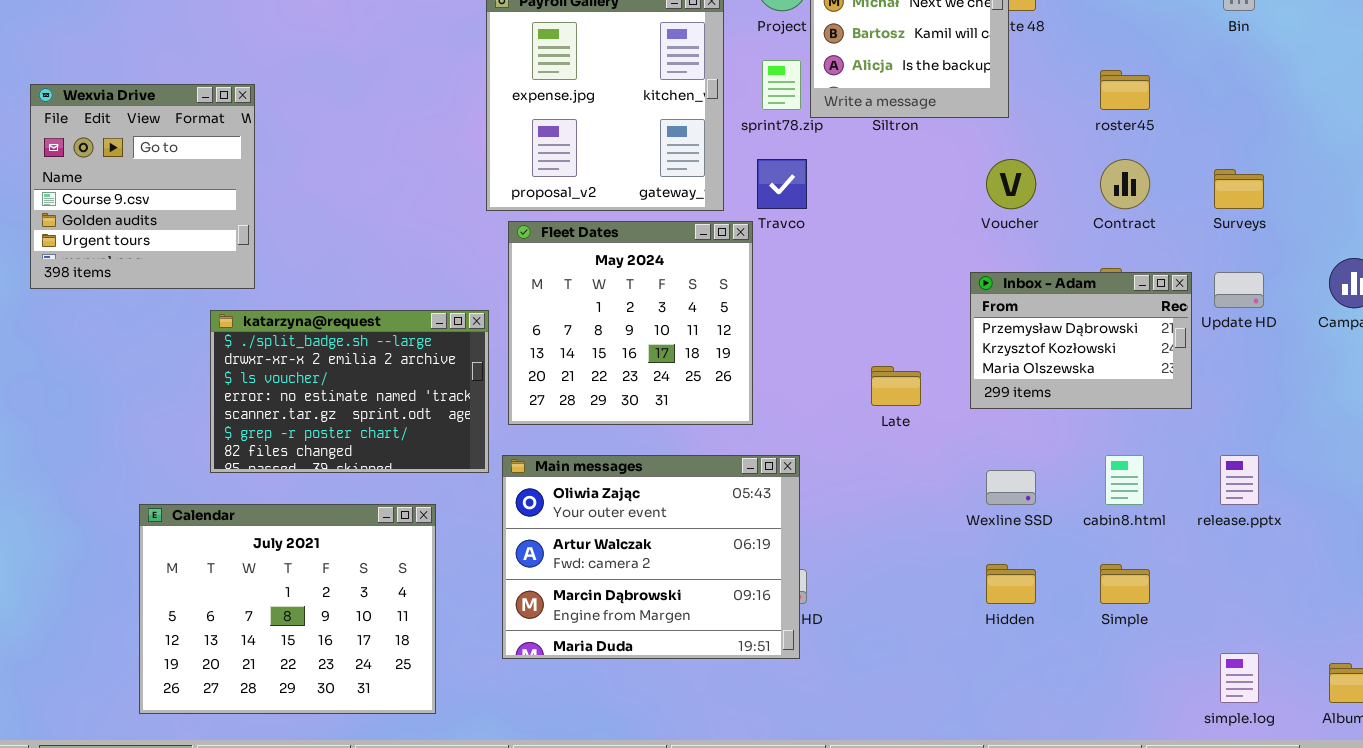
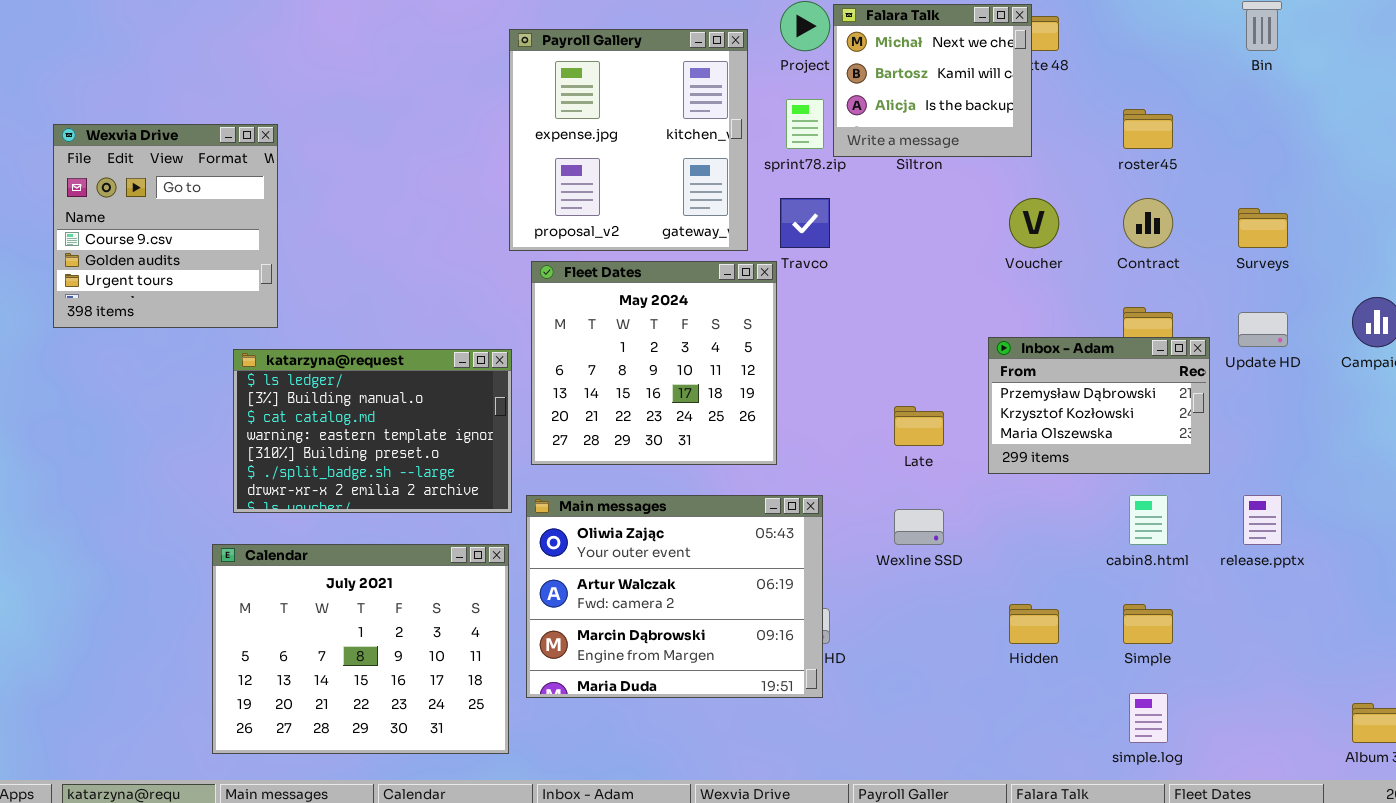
Inbox - Adam: [970,272,1192,409] -> [988,337,1210,474], moved
katarzyna@request: [210,310,489,473] -> [233,349,512,513], scrolled up 5 rows
Wexline SSD: [986,470,1036,505] -> [894,509,944,545], moved
Calendar: [139,504,436,714] -> [212,544,509,754], moved
simple.log: [1220,653,1259,703] -> [1129,693,1168,743], moved

